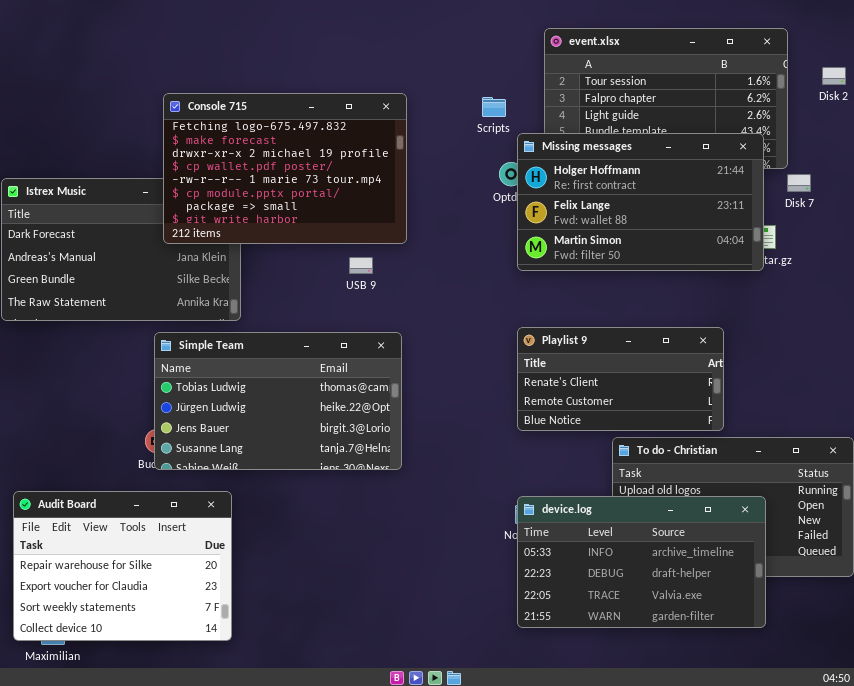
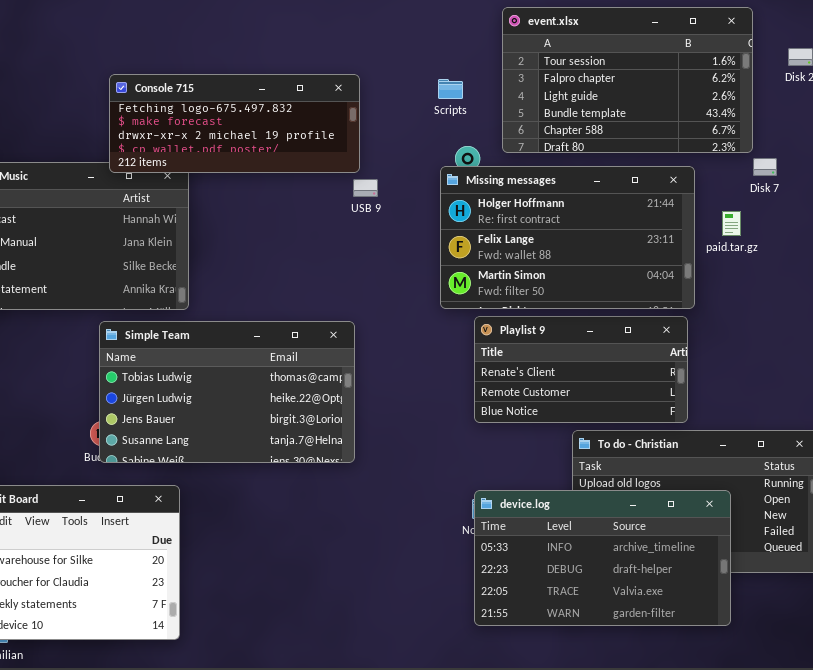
Console 715: [163,93,407,244] -> [109,74,360,173], resized
Missing messages: [517,133,764,271] -> [440,166,695,309], moved
USB 9: [349,257,373,274] -> [353,179,378,197], moved

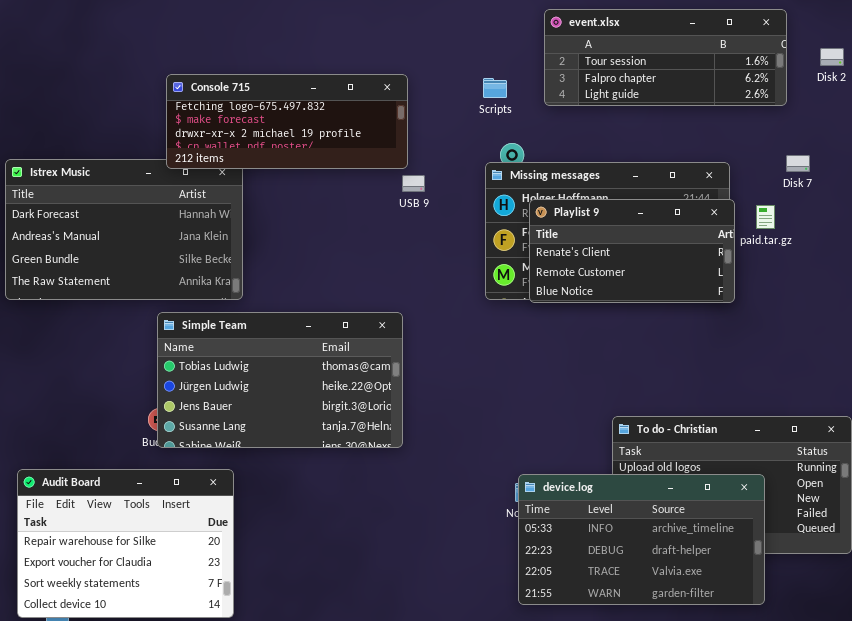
event.xlsx: [502,7,753,153] -> [544,9,787,106], resized
Playlist 9: [474,316,688,423] -> [529,199,735,303], moved

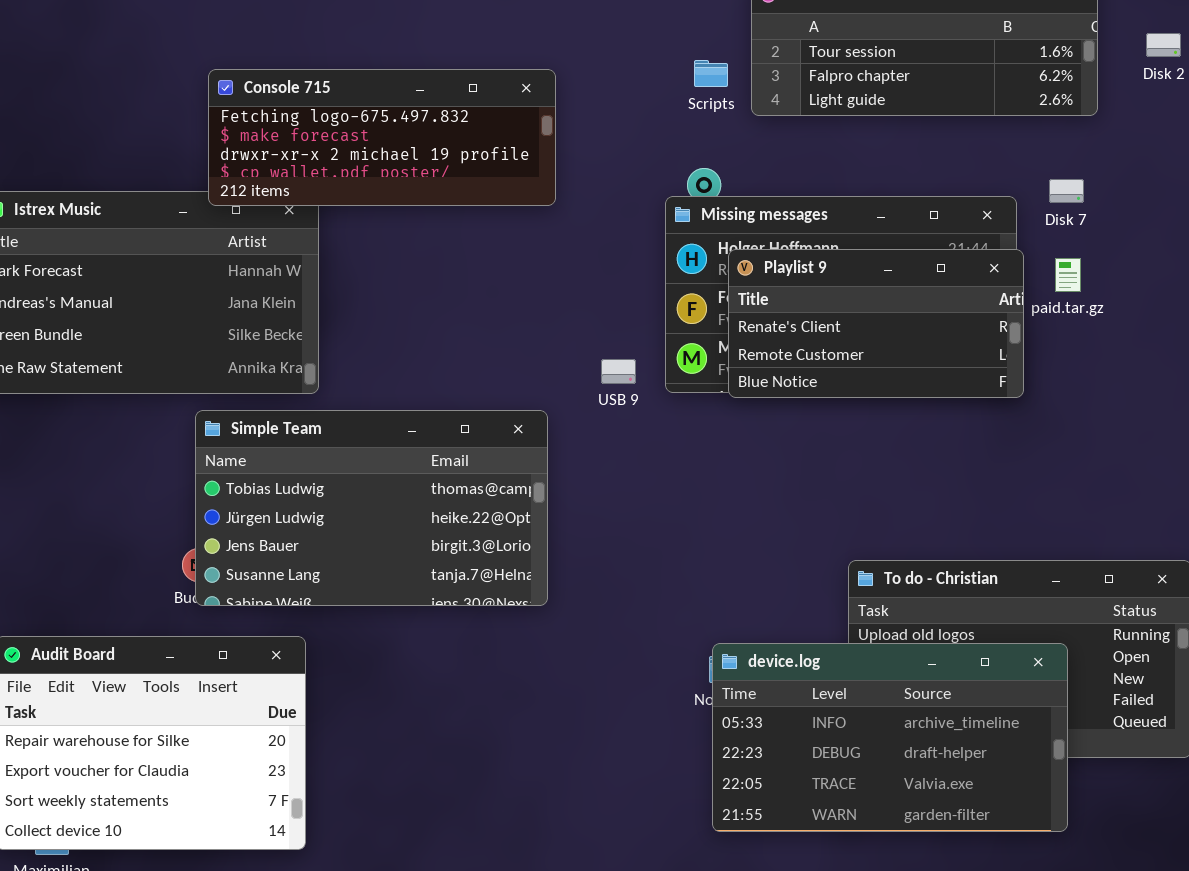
Scripts: [483,78,507,98] -> [694,60,728,87], moved
Disk 7: [786,155,810,172] -> [1049,179,1084,203], moved
USB 9: [402,175,425,192] -> [601,359,636,384], moved

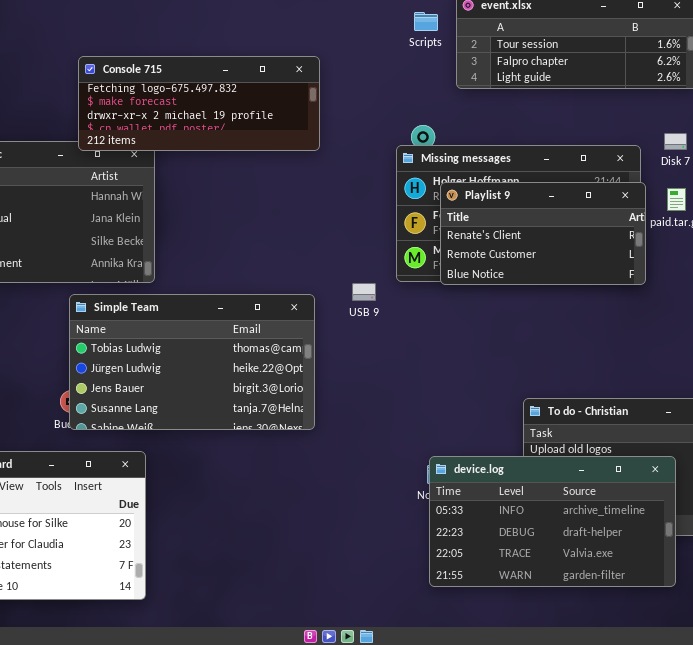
Scripts: [694,60,728,87] -> [414,12,438,31], moved
USB 9: [601,359,636,384] -> [352,283,376,301], moved

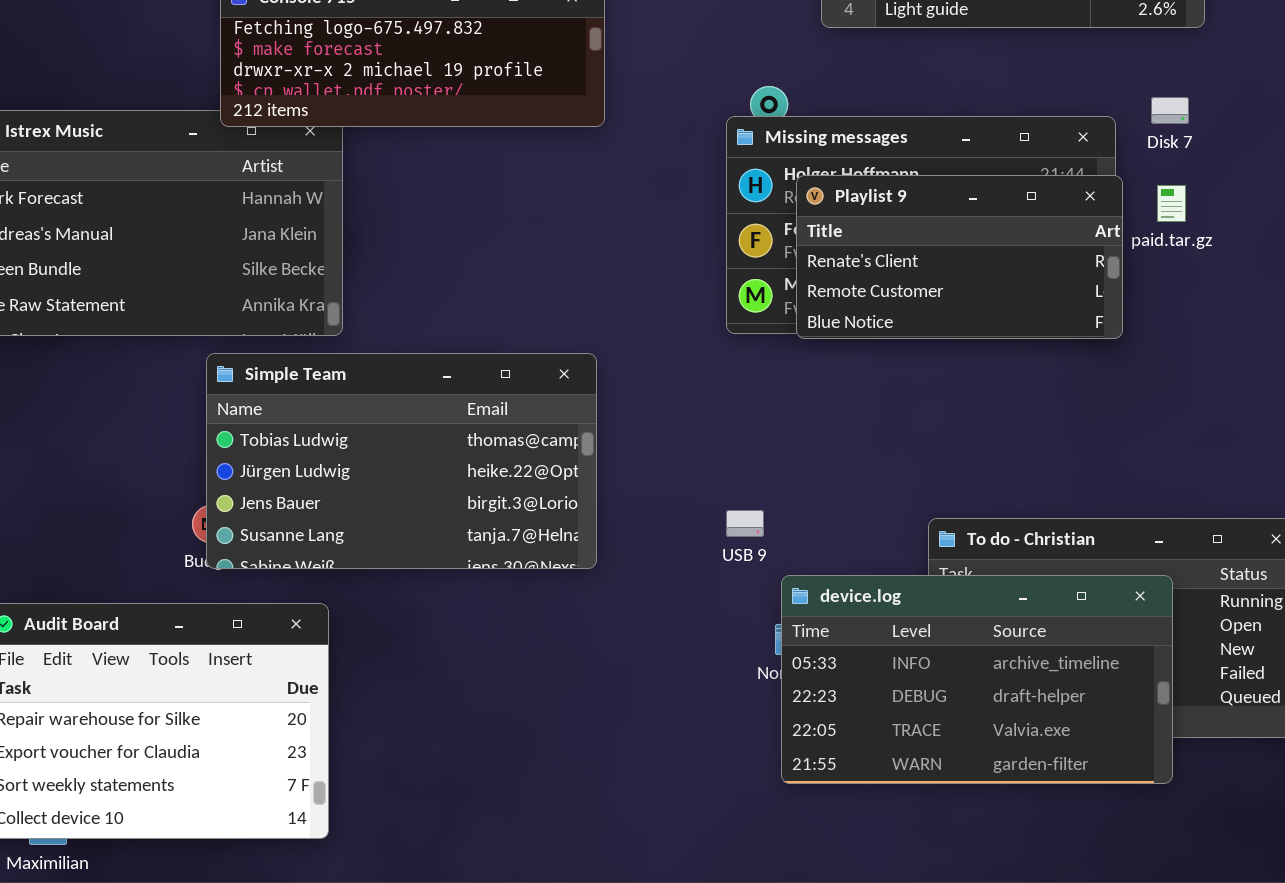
USB 9: [352,283,376,301] -> [726,510,764,537], moved
device.log: [429,456,676,587] -> [781,575,1173,784], moved

